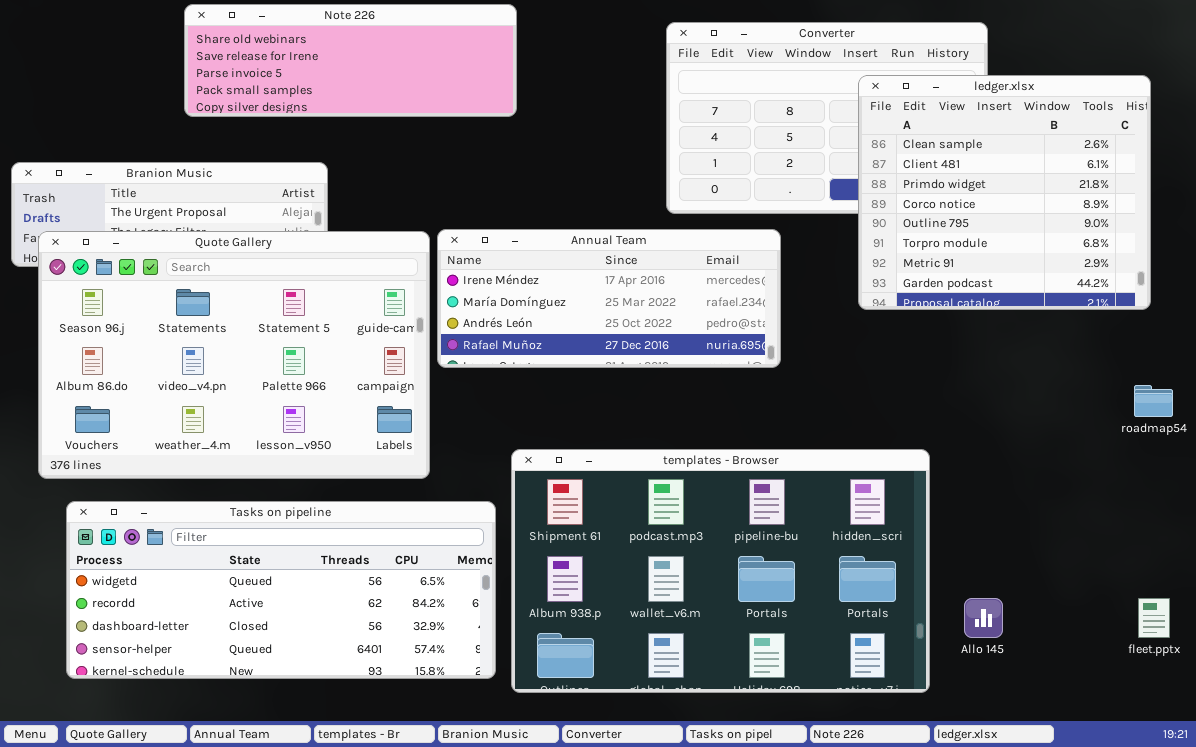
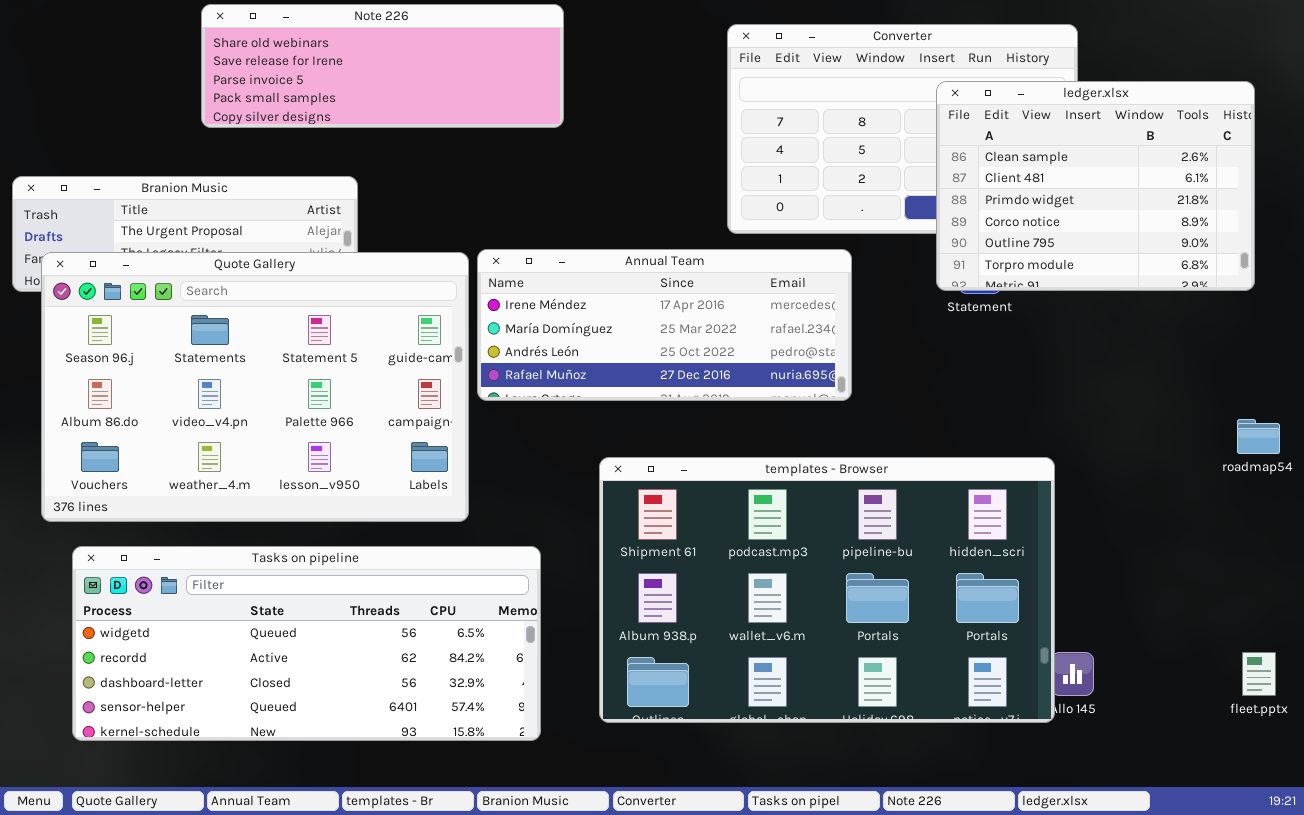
ledger.xlsx: [858,75,1151,310] -> [936,81,1255,291], resized
templates - Browser: [511,449,930,693] -> [599,457,1055,723], moved

